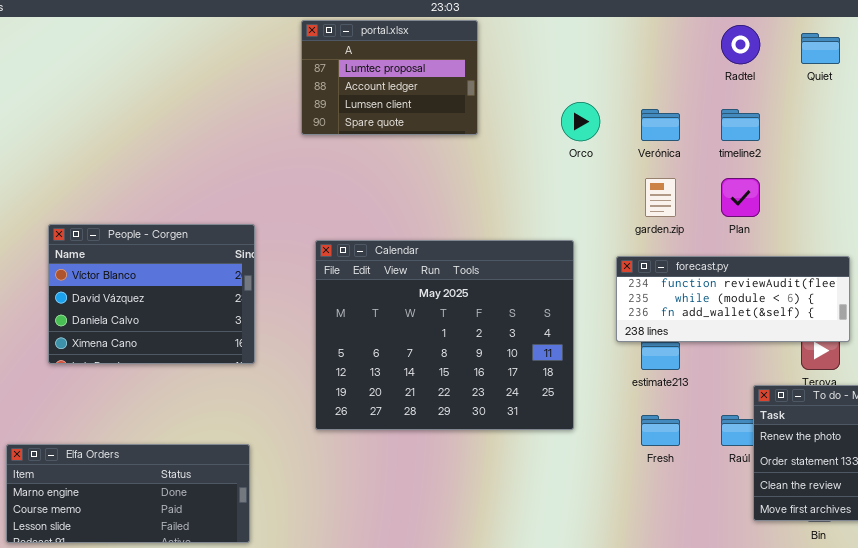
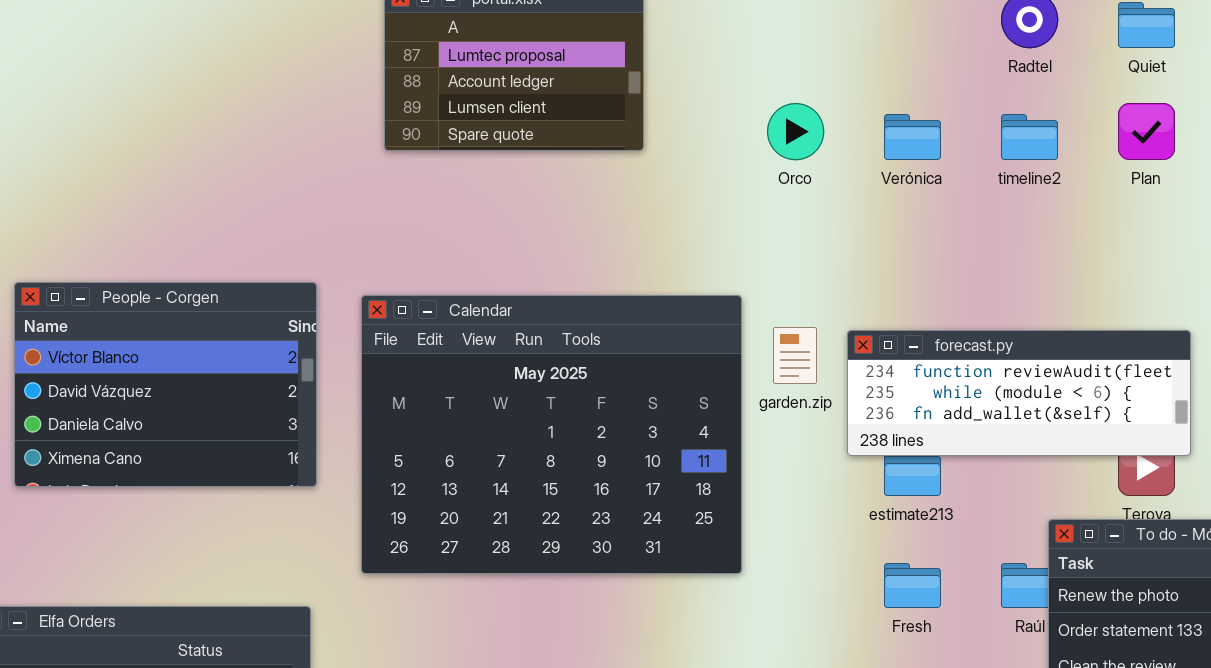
garden.zip: [645,178,676,217] -> [773,327,817,384], moved
Plan: [721,178,760,217] -> [1118,103,1175,160], moved
Calendar: [315,240,574,430] -> [361,295,742,574], moved

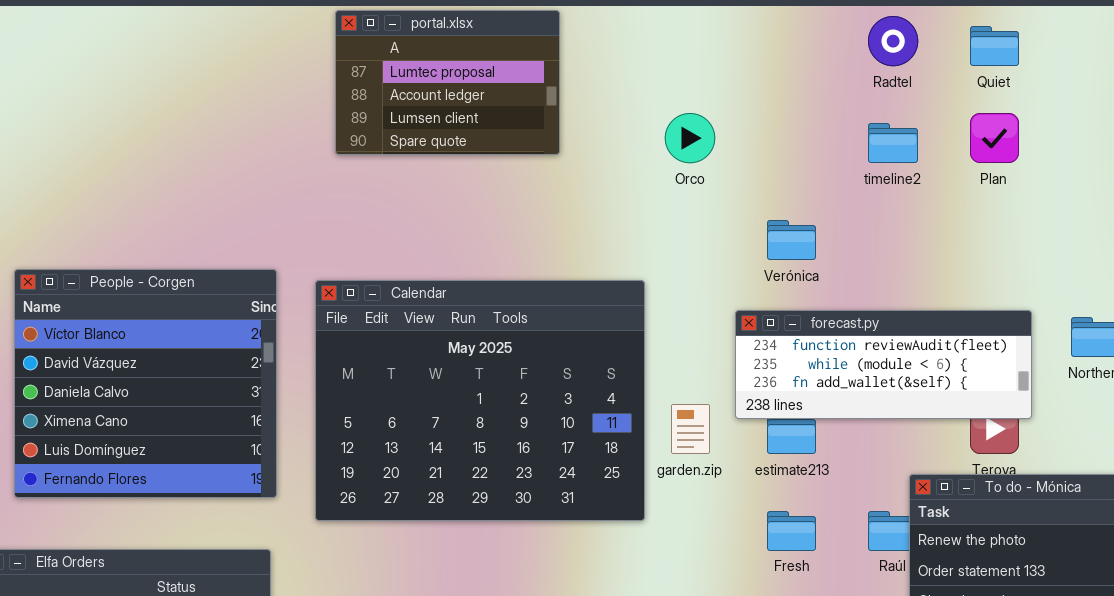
Verónica: [884,114,941,160] -> [767,220,816,260], moved
People - Corgen: [14,282,317,487] -> [14,269,277,498], resized
garden.zip: [773,327,817,384] -> [671,404,710,454], moved

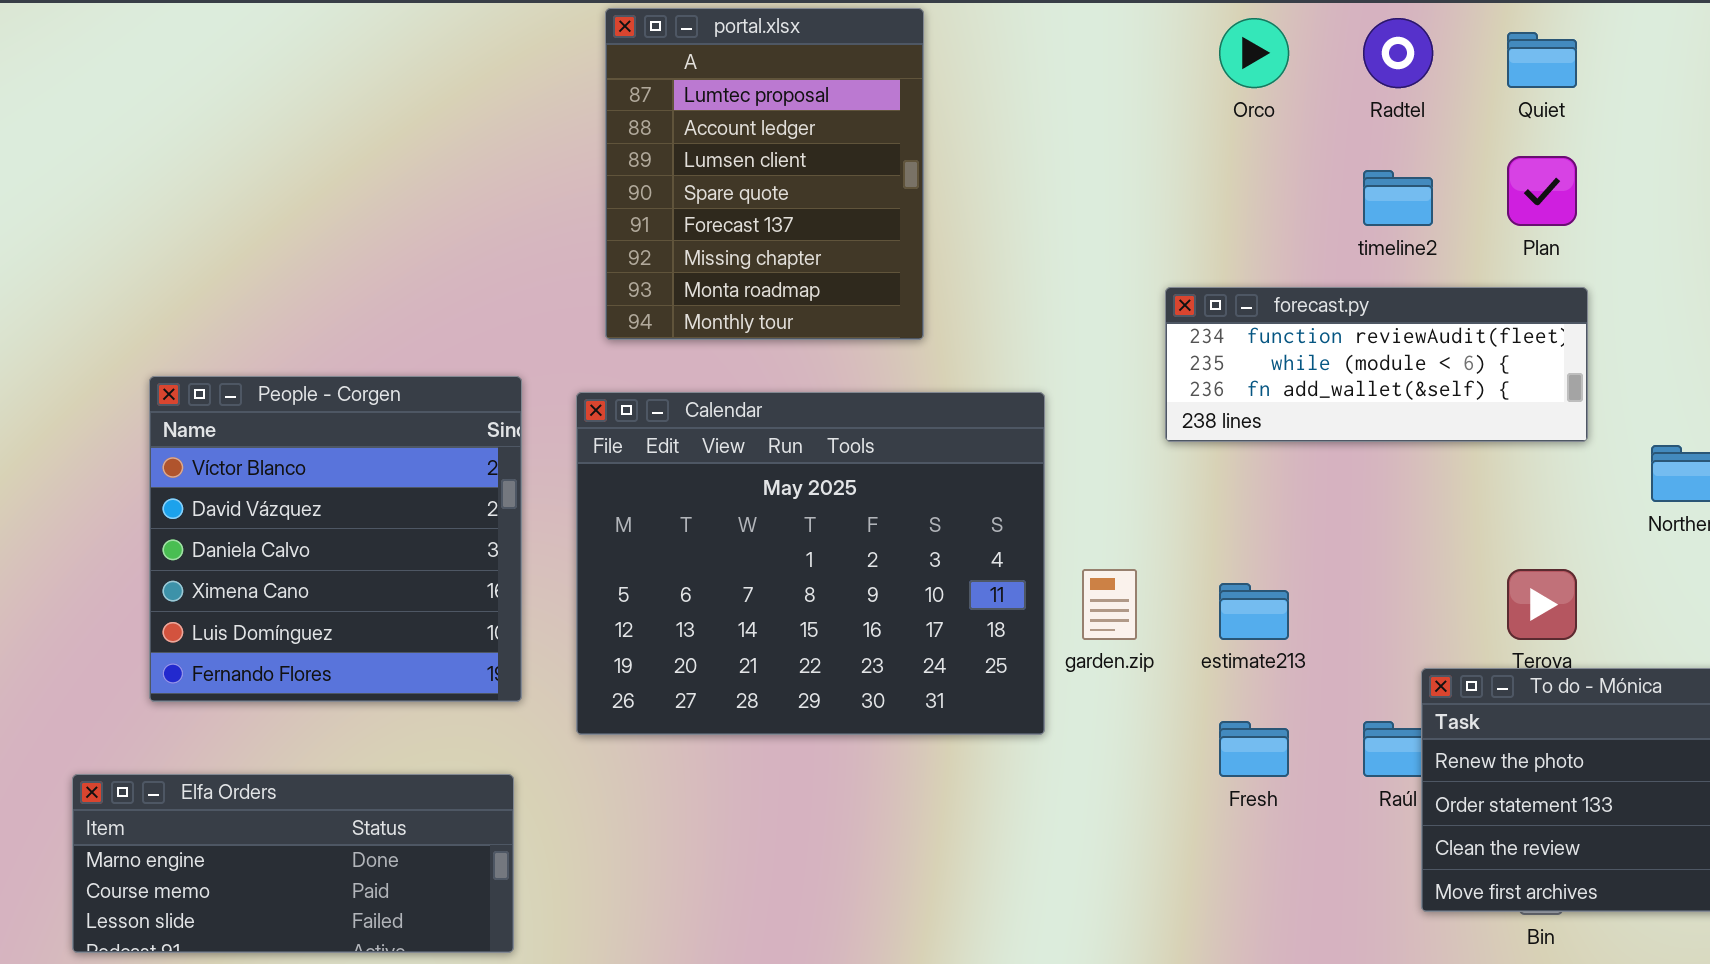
portal.xlsx: [335,10,560,155] -> [605,8,924,340], resized
Orco: [665,113,715,163] -> [1219,18,1289,88], moved
forecast.py: [735,310,1032,419] -> [1165,287,1588,442], moved

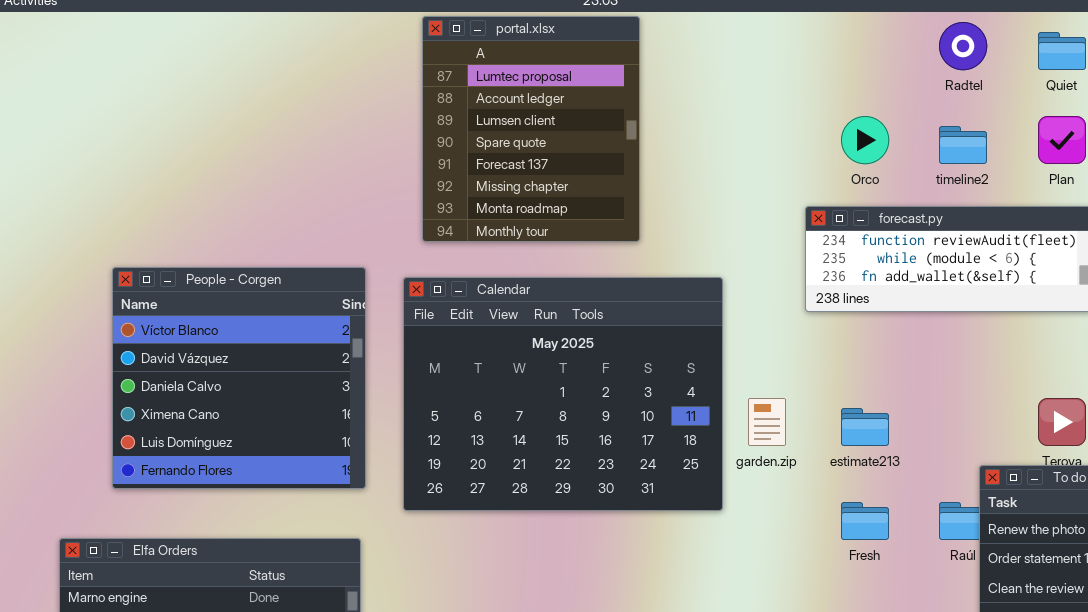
Orco: [1219,18,1289,88] -> [841,116,889,164], moved

